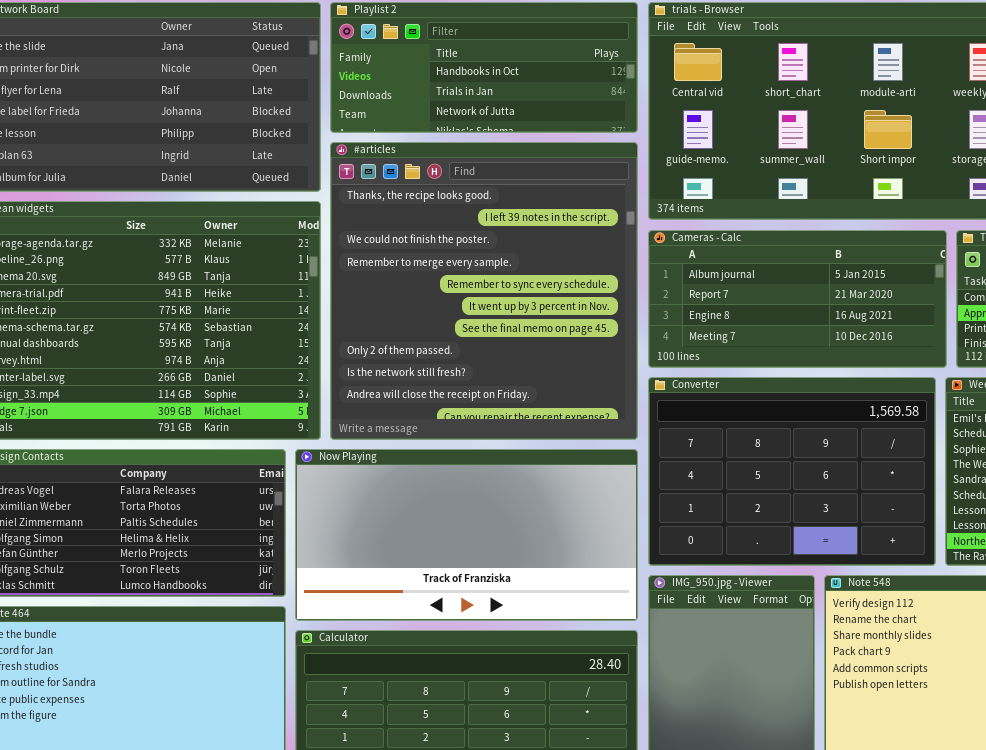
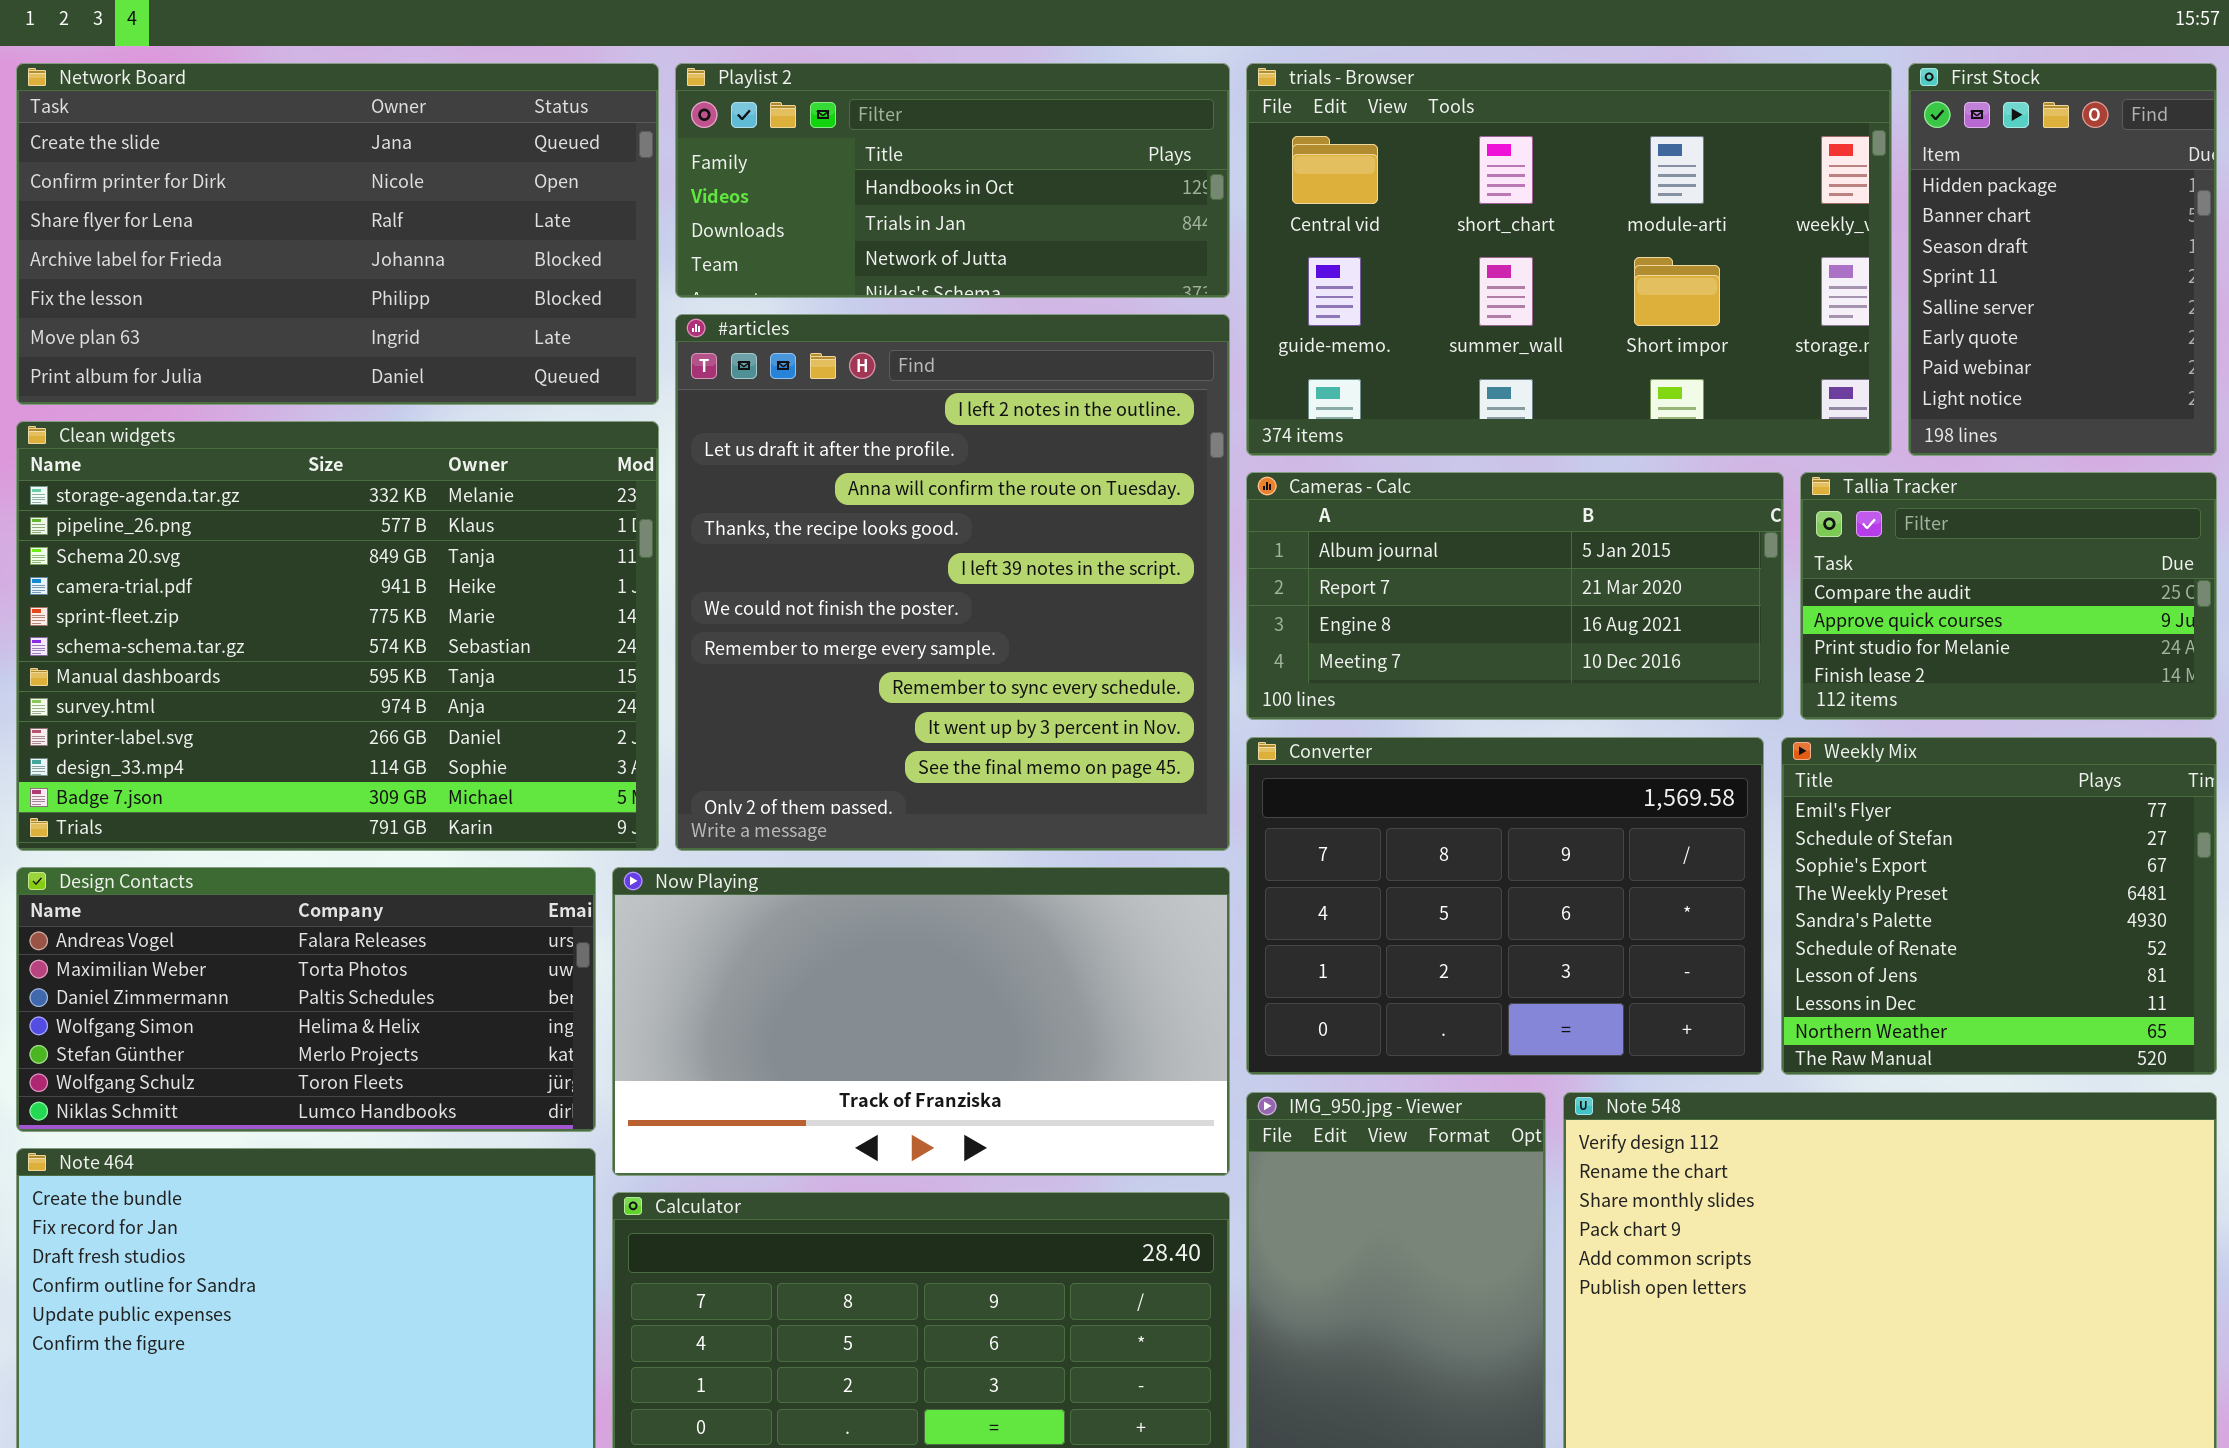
#articles: [330,142,638,440] -> [675,314,1230,851], scrolled up 3 rows

